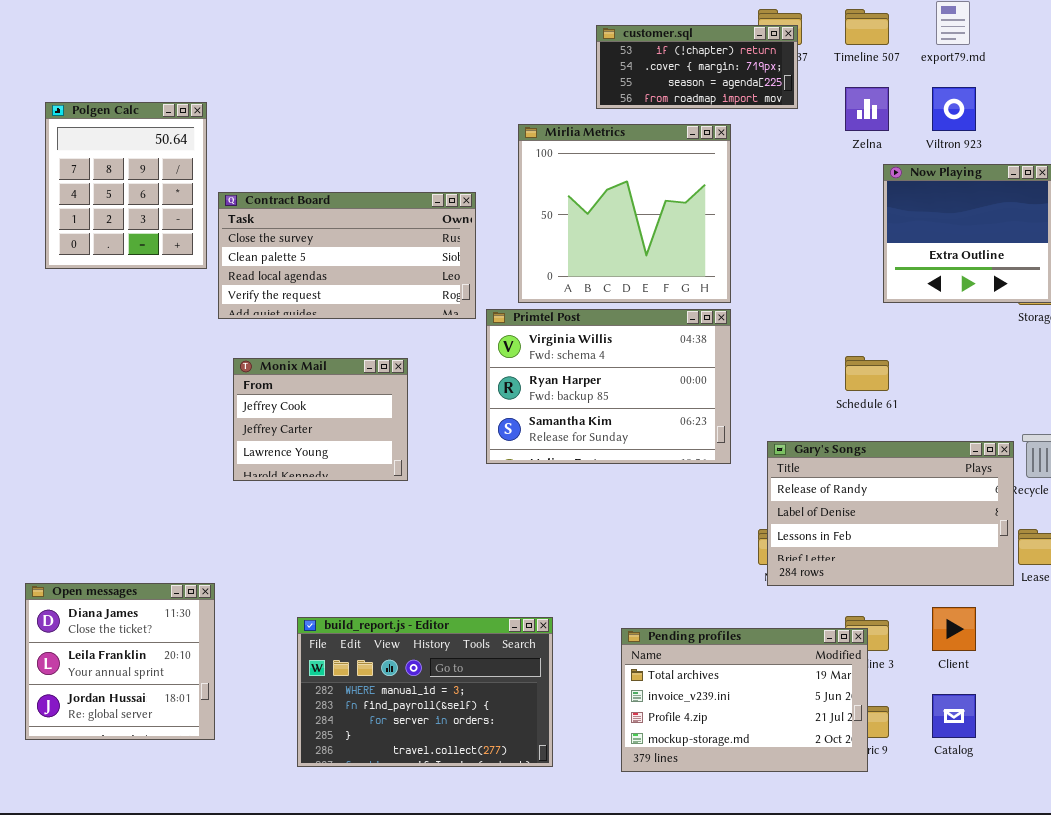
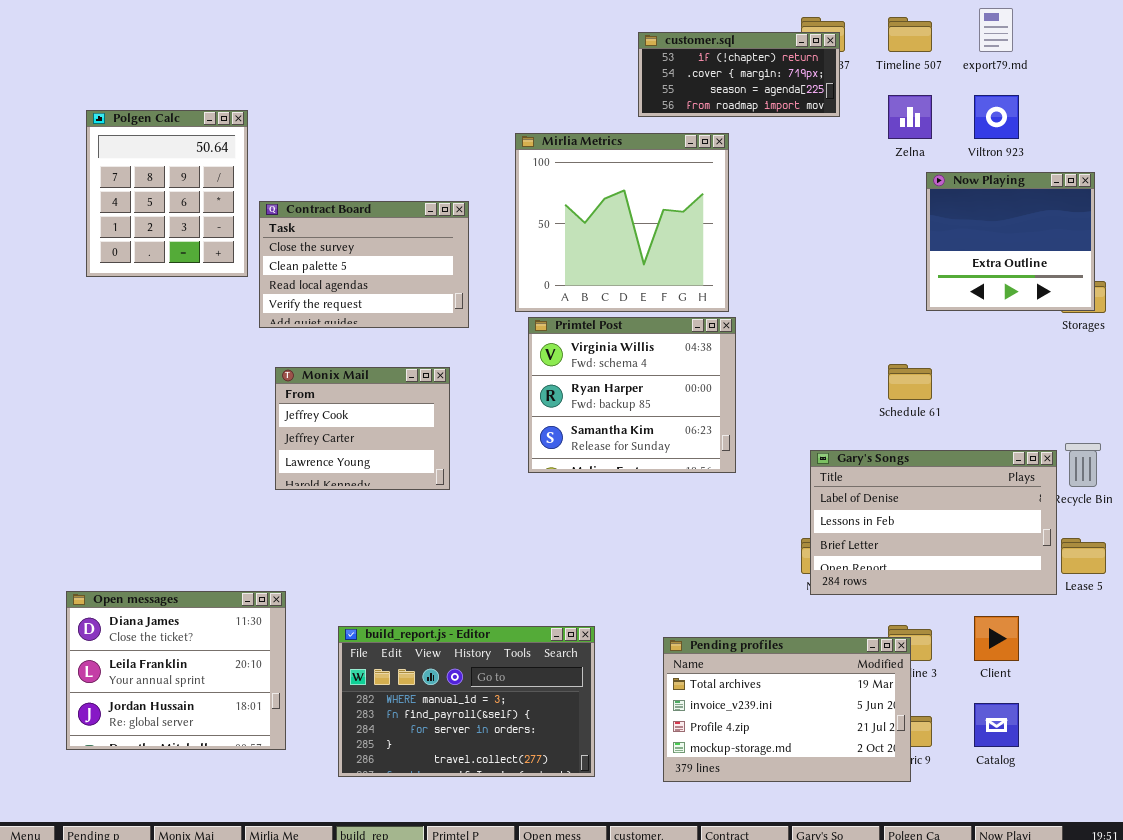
Mirlia Metrics: [518,124,731,303] -> [515,133,729,312], moved
Contract Board: [218,192,476,319] -> [259,201,469,328], resized
Primtel Post: [486,309,731,464] -> [528,317,736,473], resized
Gary's Songs: [767,441,1014,586] -> [810,450,1057,595], scrolled down 1 row
Open messages: [25,583,215,740] -> [66,591,286,750], resized

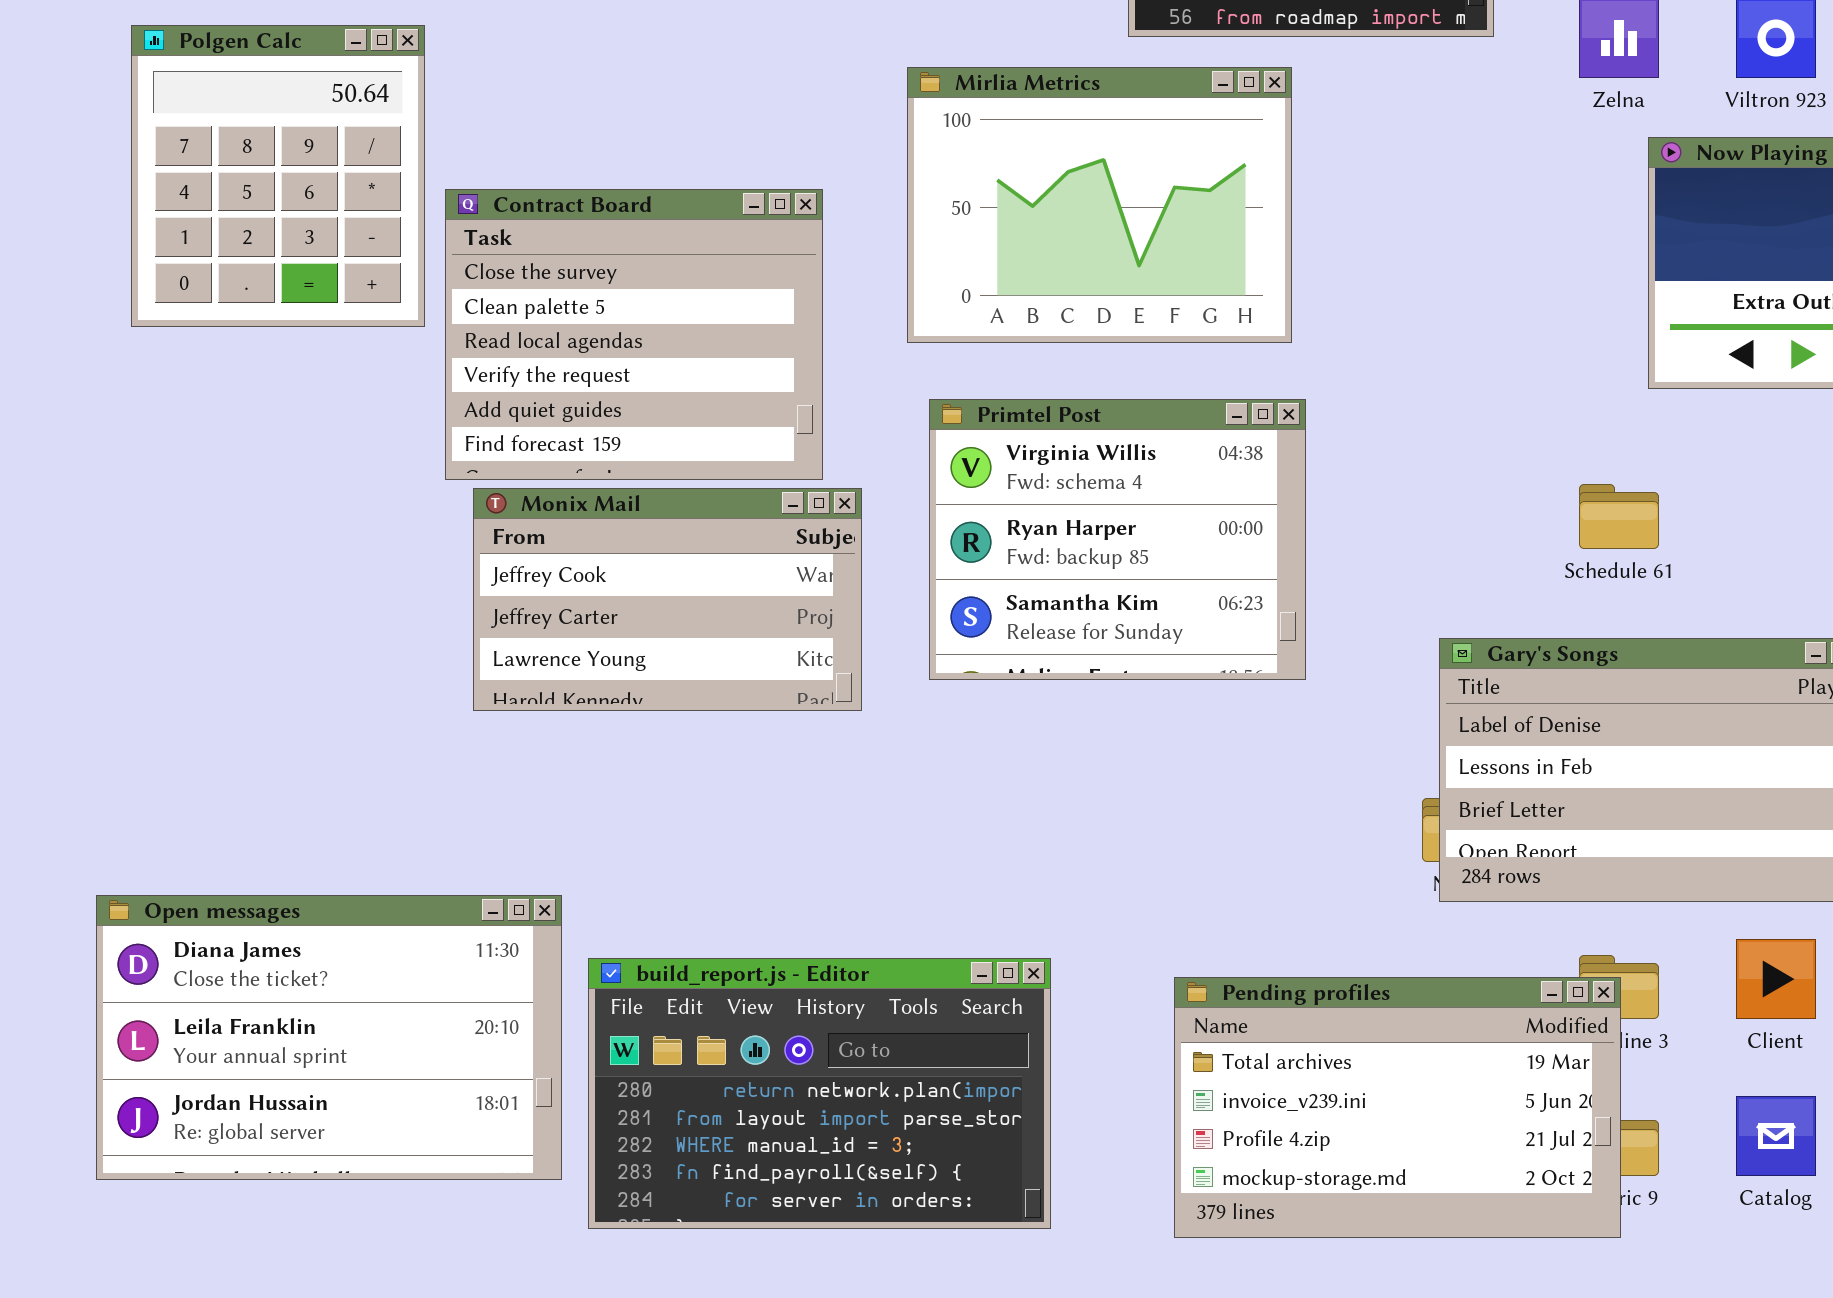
Mirlia Metrics: [515,133,729,312] -> [907,67,1292,343], resized
Contract Board: [259,201,469,328] -> [445,189,823,480], resized
Monix Mail: [275,367,450,490] -> [473,488,862,711], resized
Open messages: [66,591,286,750] -> [96,895,562,1180], resized
build_report.js - Editor: [338,626,595,777] -> [588,958,1051,1229], scrolled up 2 rows

